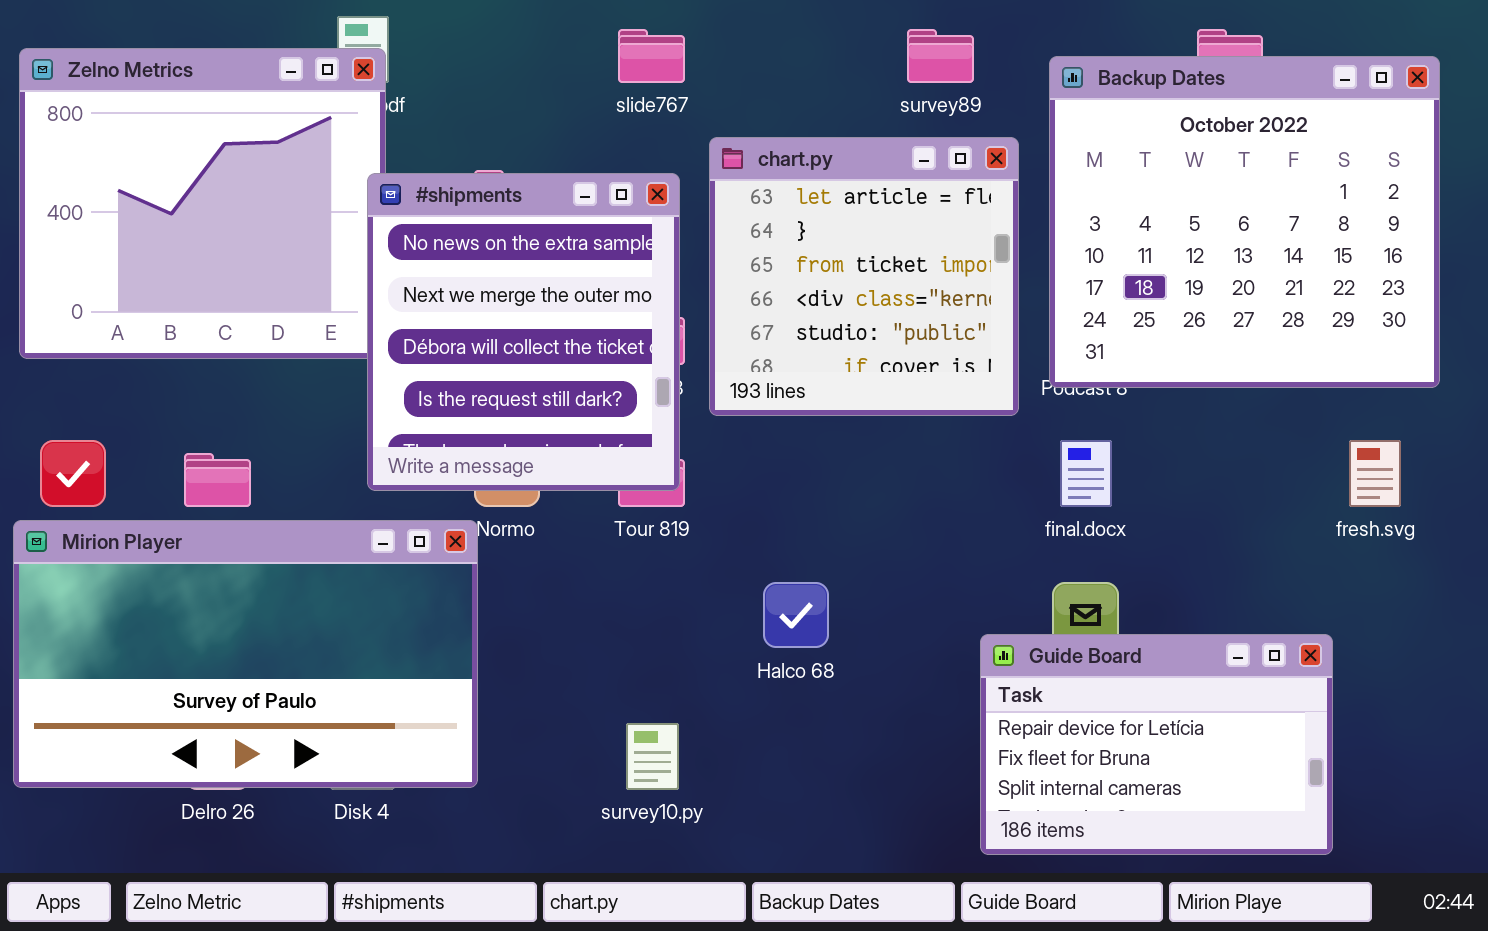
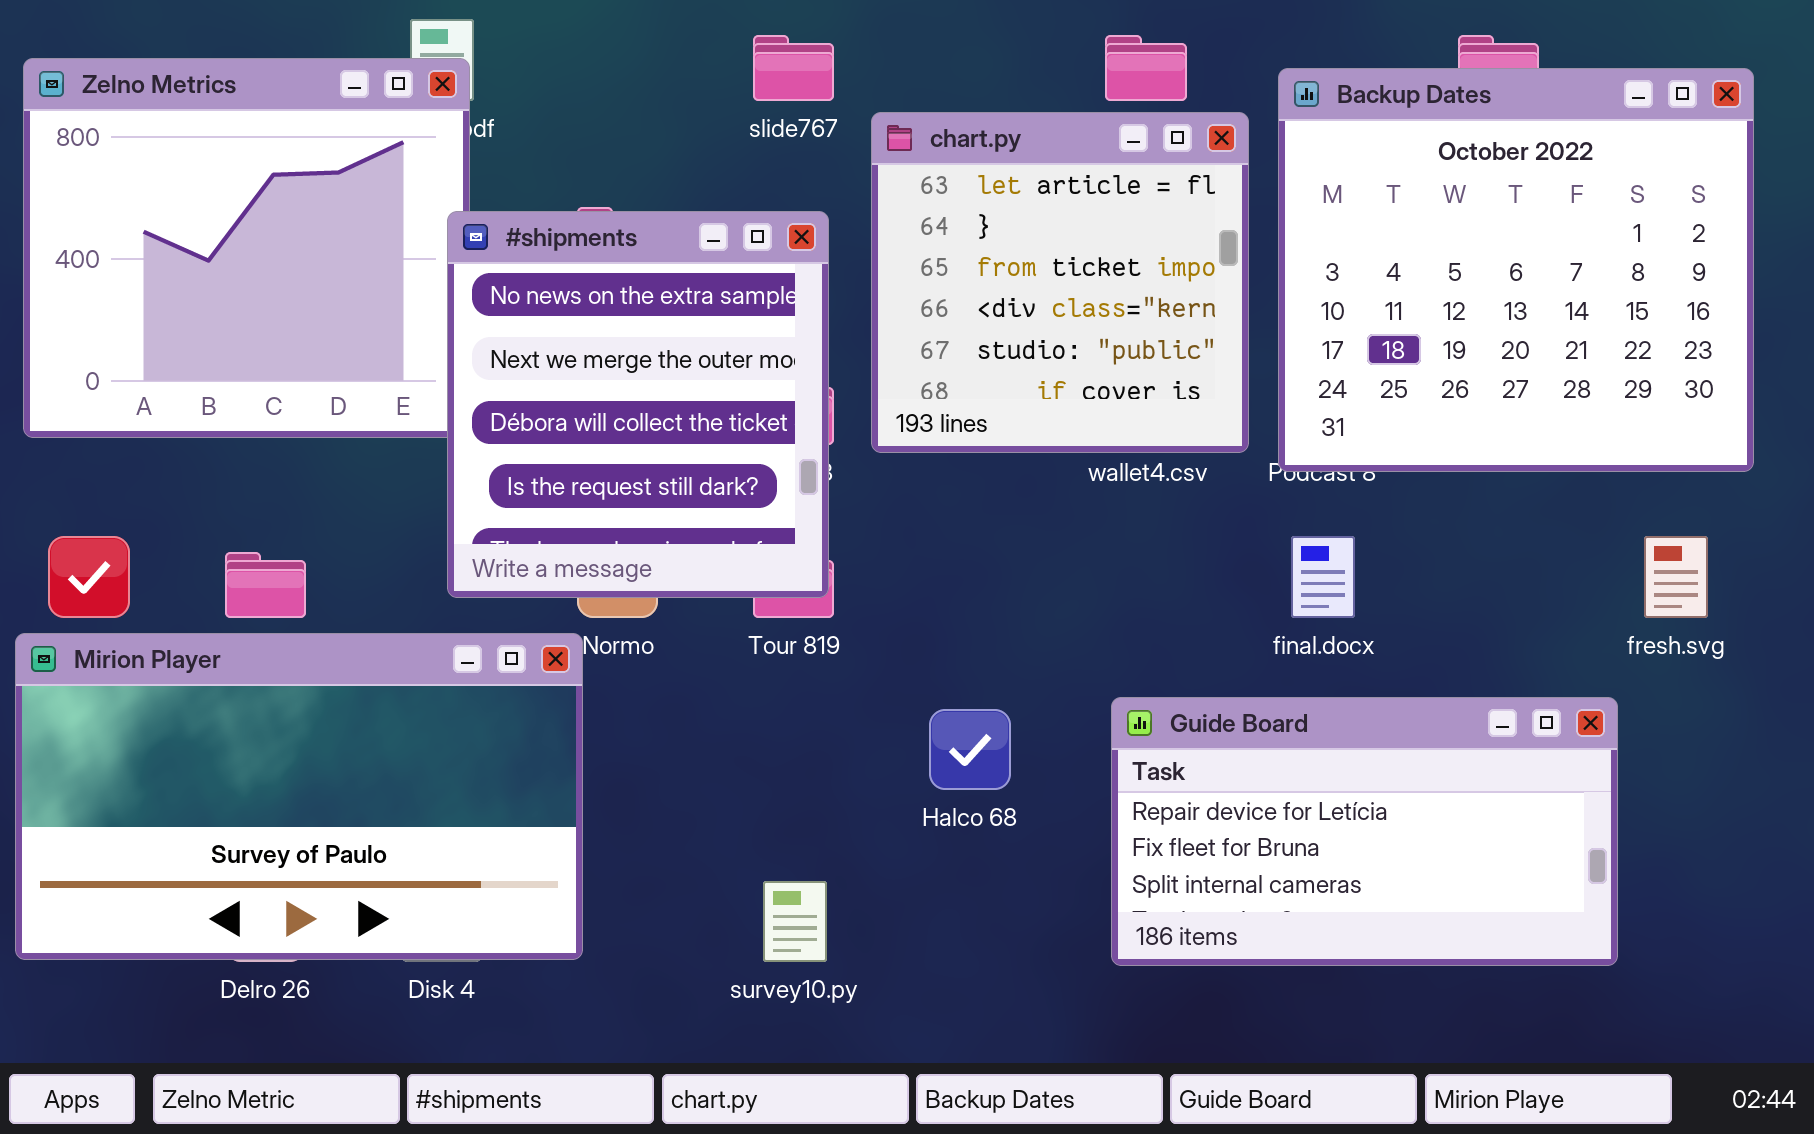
chart.py: [709,137,1019,416] -> [871,112,1249,453], moved
Guide Board: [980,634,1333,855] -> [1111,697,1618,966], moved, resized

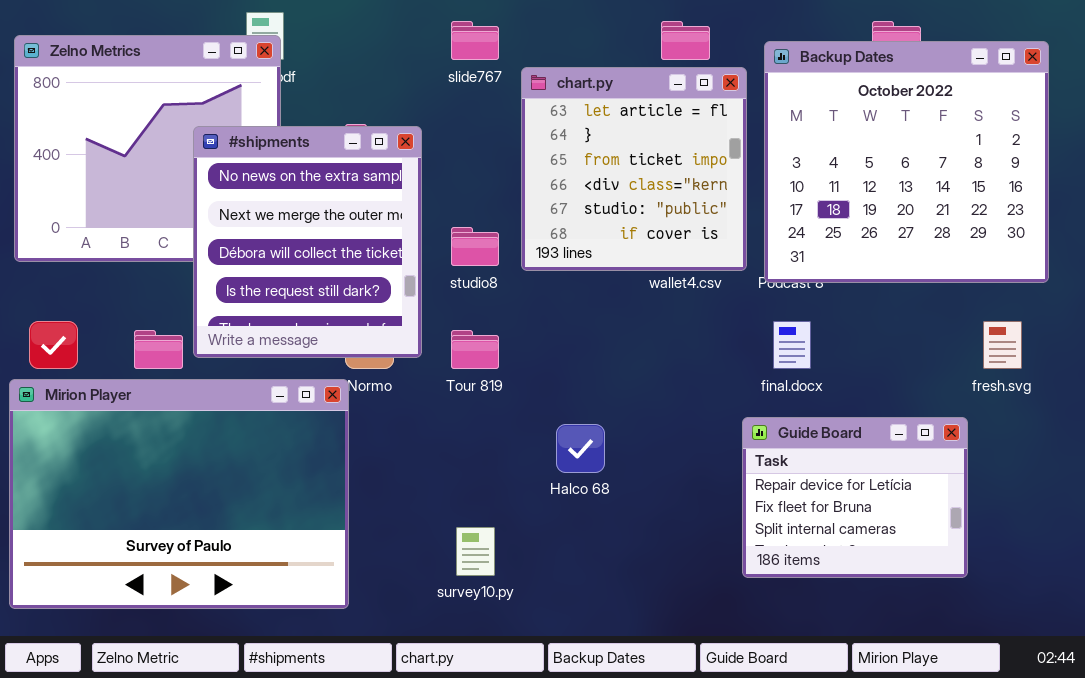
#shipments: [447,211,829,598] -> [193,126,422,358], moved
Mirion Player: [15,633,583,960] -> [9,379,349,609], resized
Guide Board: [1111,697,1618,966] -> [742,417,968,578], resized

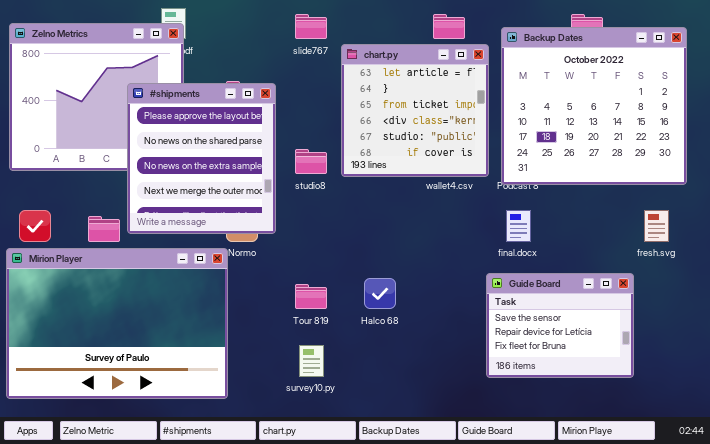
#shipments: [193,126,422,358] -> [127,83,276,234], scrolled up 2 rows
Tour 819: [451,330,499,369] -> [295,284,327,309], moved
Guide Board: [742,417,968,578] -> [486,273,634,378], scrolled up 1 row

